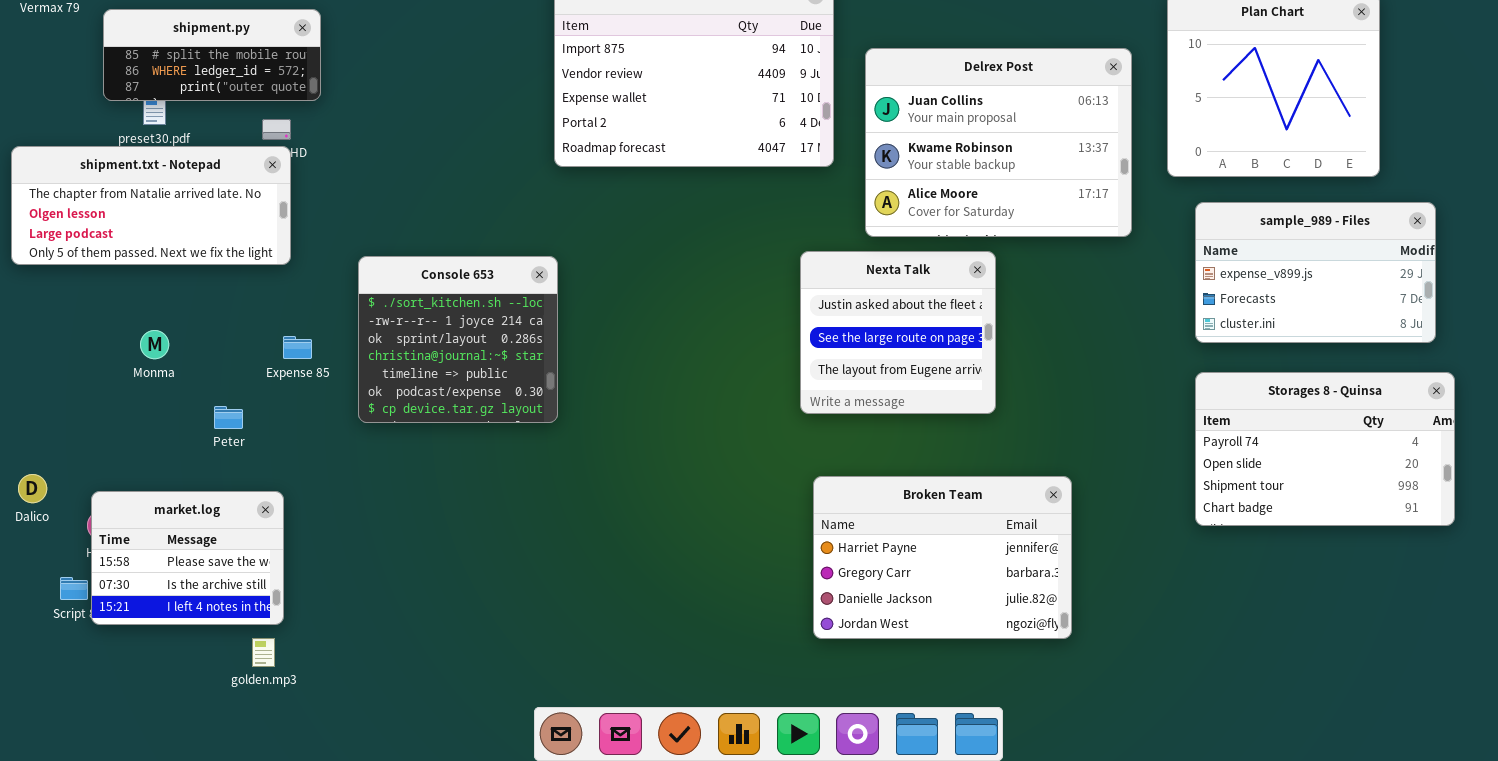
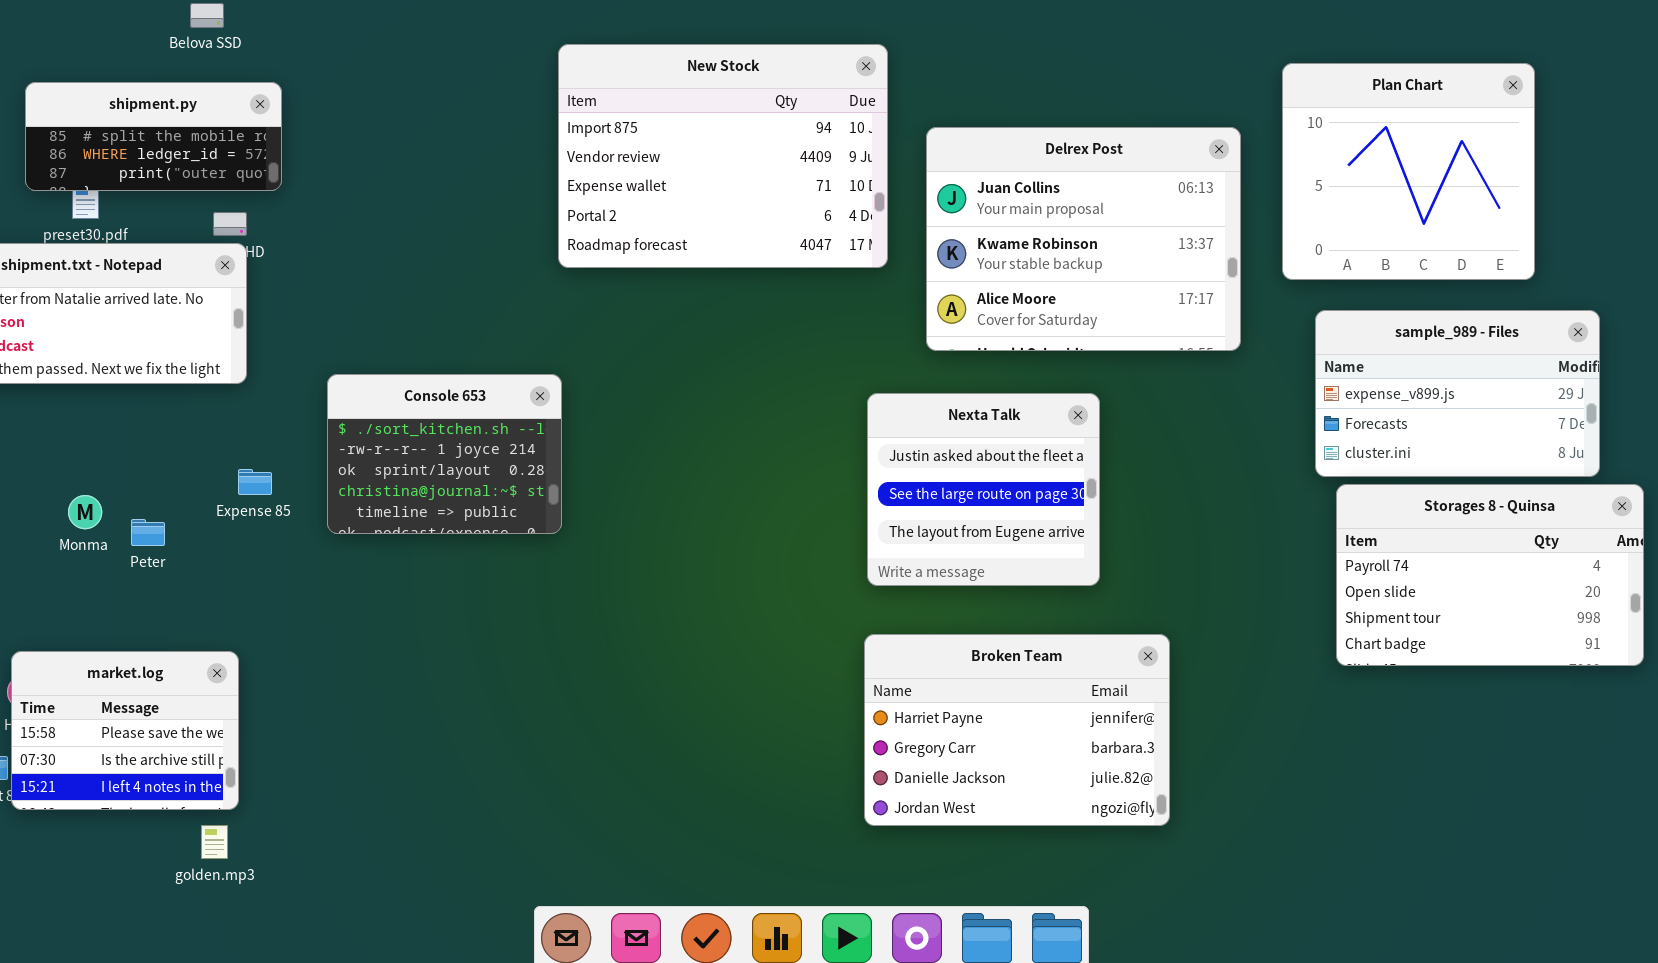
Nexta Talk: [800,251,996,414] -> [867,393,1100,586], moved
Console 653: [358,256,558,423] -> [327,374,562,534], resized
Monma: [140,330,169,359] -> [68,495,102,529], moved
Storages 8 - Quinsa: [1195,372,1455,526] -> [1336,484,1644,666], moved
Peter: [214,406,243,429] -> [131,519,165,546], moved

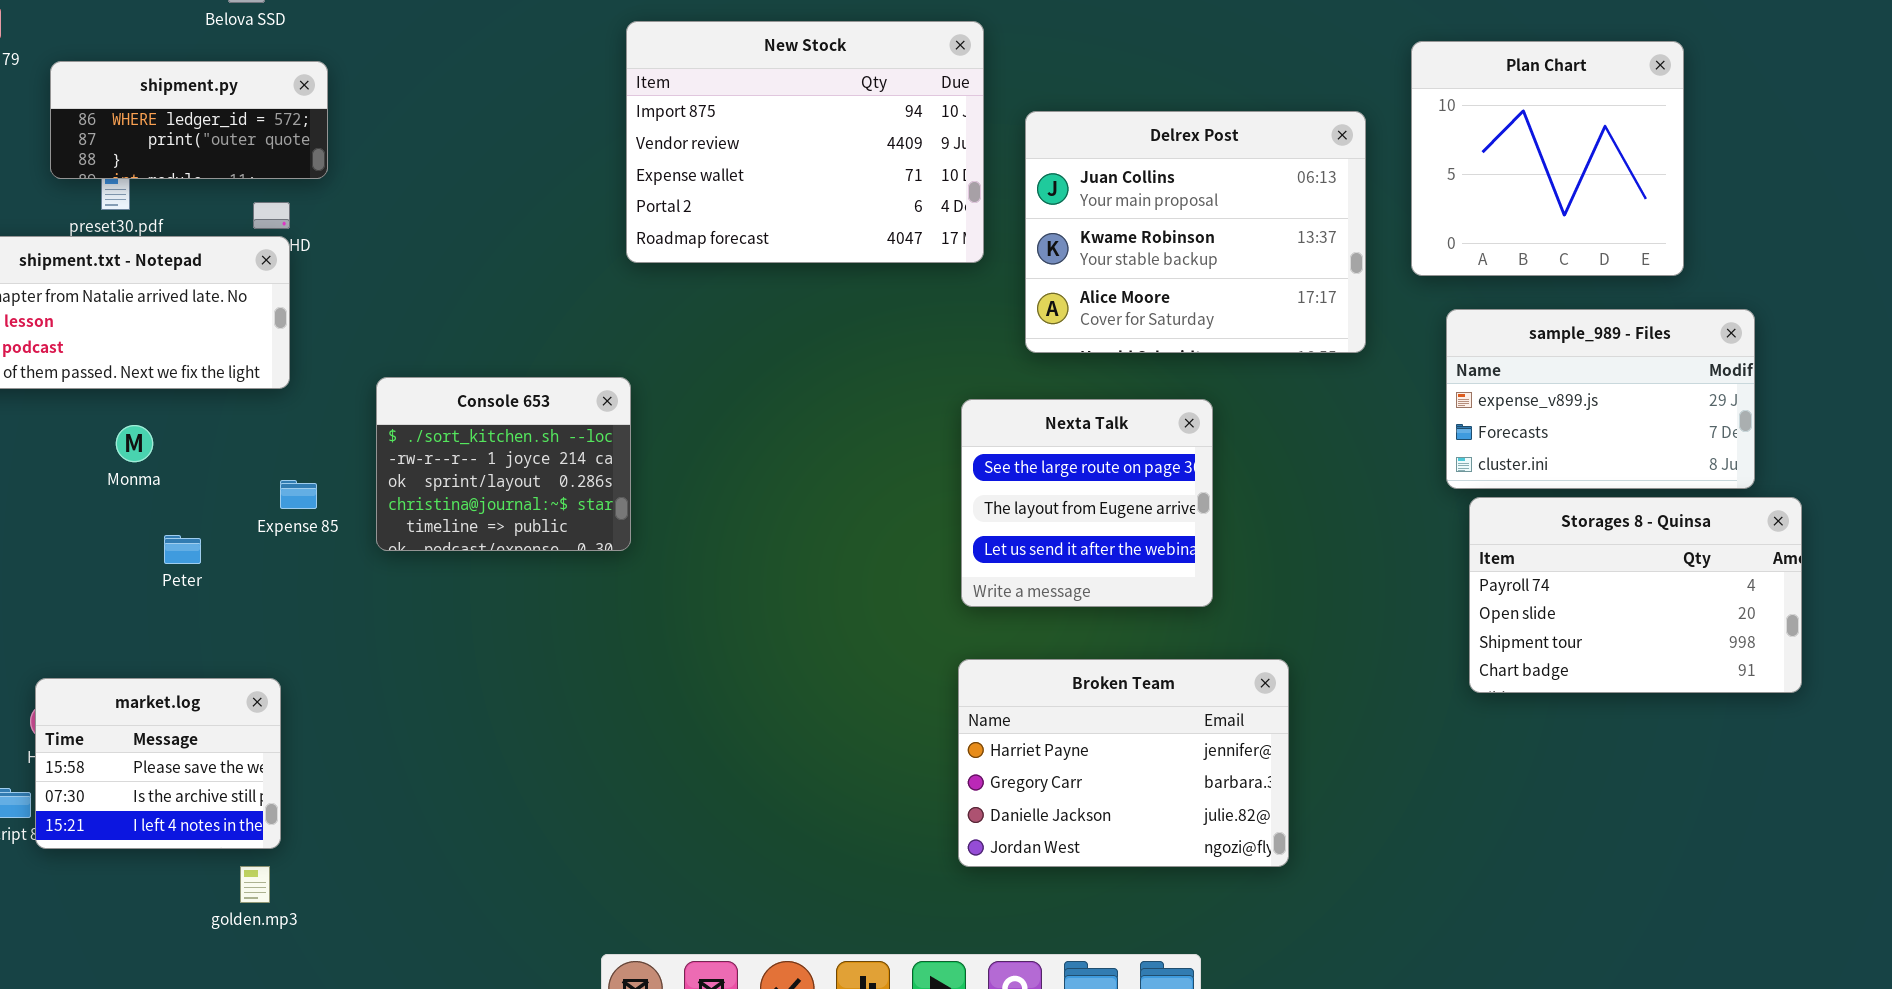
shipment.py: [25,82,282,191] -> [50,61,328,179], scrolled down 1 row
Nexta Talk: [867,393,1100,586] -> [961,399,1213,607], scrolled down 1 row
Monma: [68,495,102,529] -> [116,425,153,462], moved

